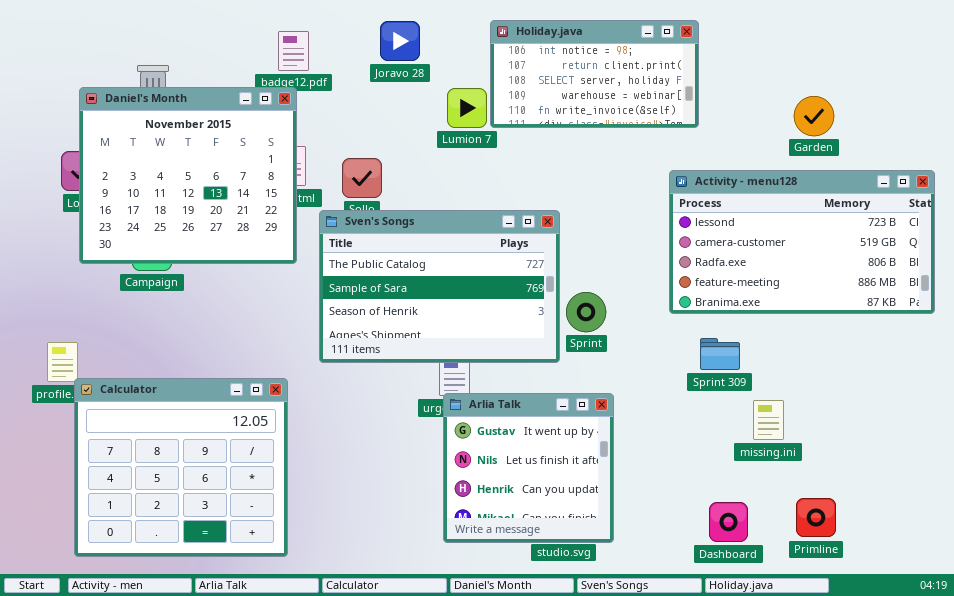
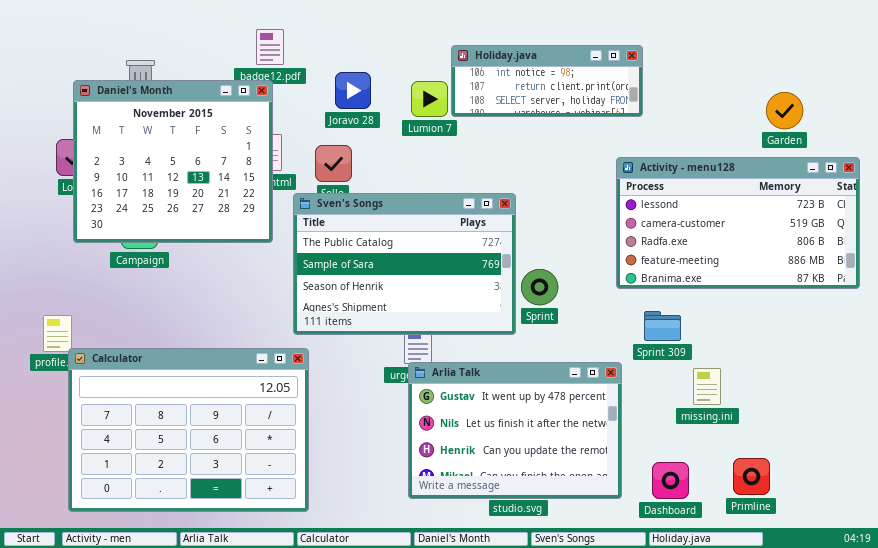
Holiday.java: [490,20,699,128] -> [451,45,643,117], resized
Joravo 28: [380,21,420,61] -> [335,72,371,109], moved
Garden: [794,96,834,136] -> [766,92,803,129], moved
Calculator: [74,378,288,557] -> [68,348,309,512], resized
Arlia Talk: [443,393,614,543] -> [408,362,622,499], resized

